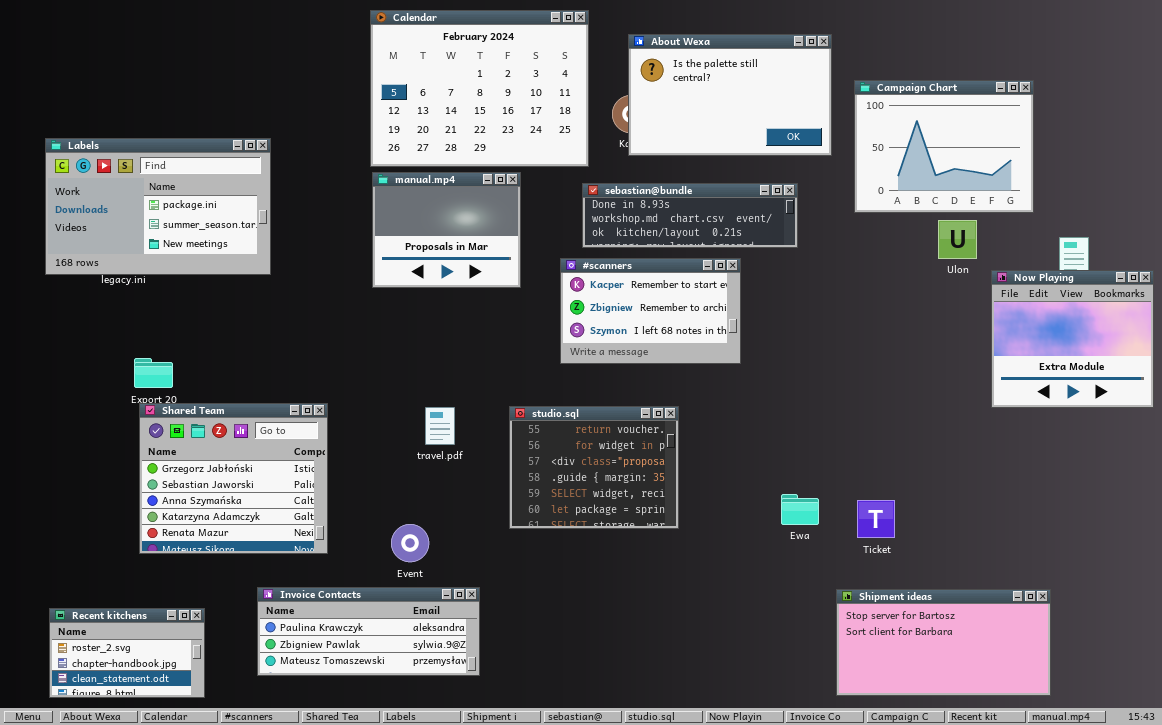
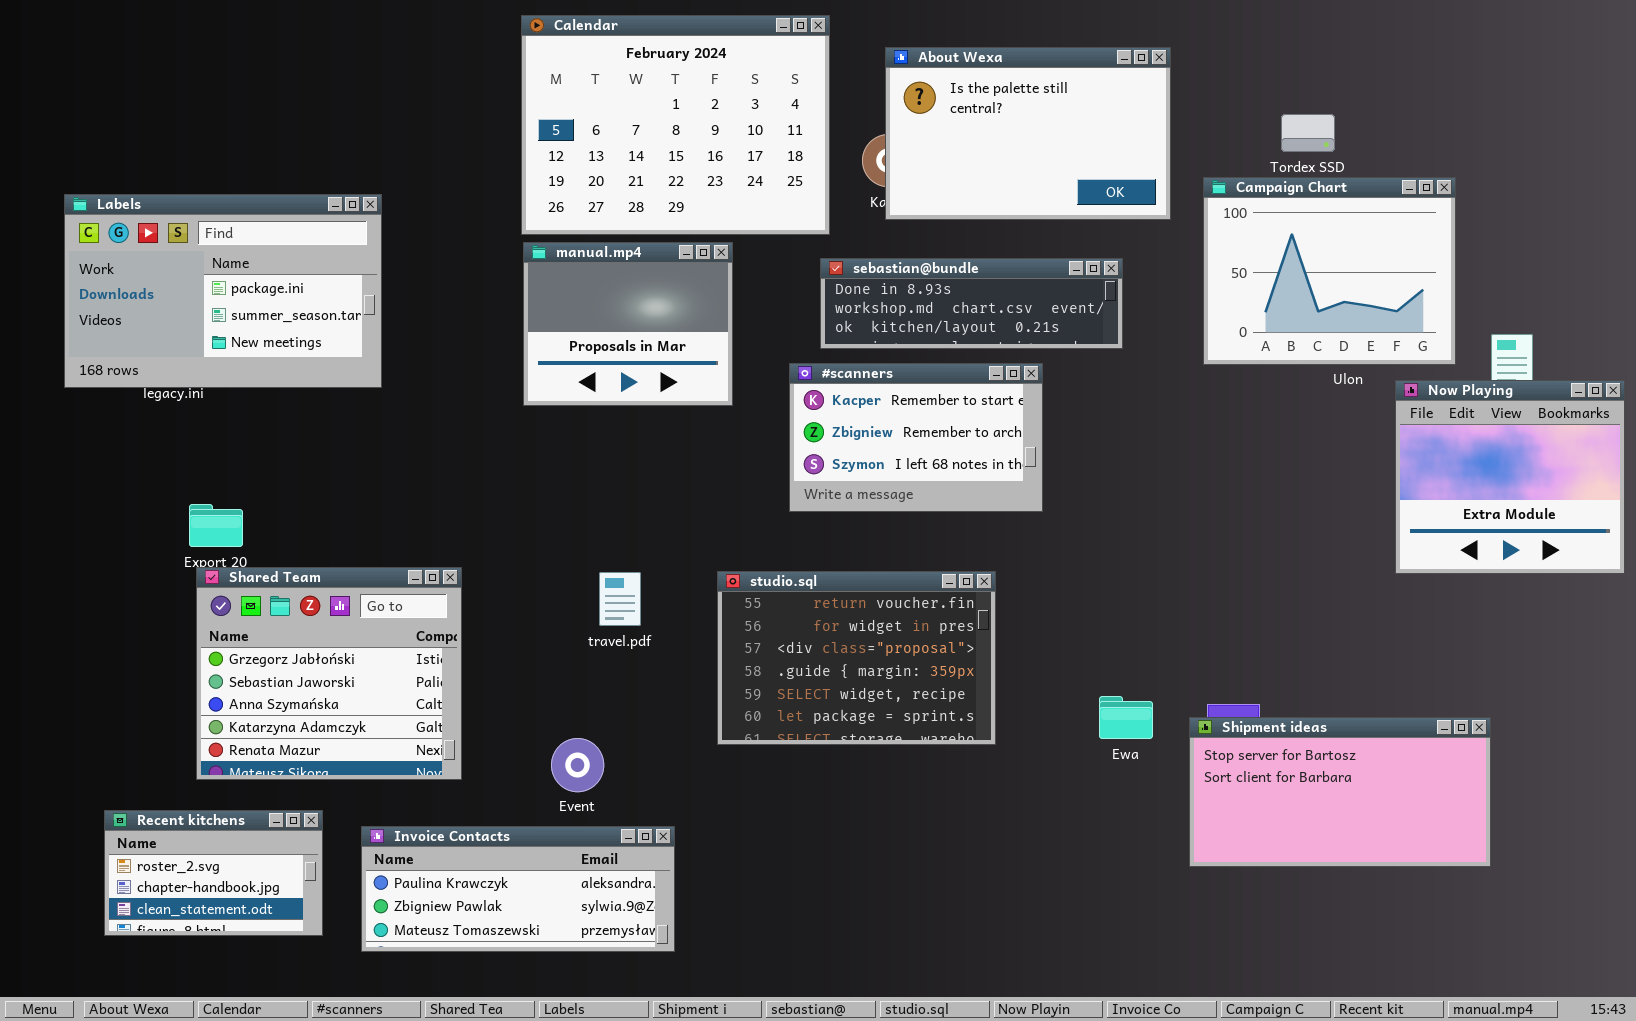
Campaign Chart: [854,80,1034,213] -> [1203,177,1456,365], moved
studio.sql: [509,406,679,529] -> [717,571,996,745], resized
Shipment ideas: [836,589,1051,696] -> [1189,717,1491,867], moved
Recent kitchens: [49,608,205,698] -> [104,810,323,936], moved

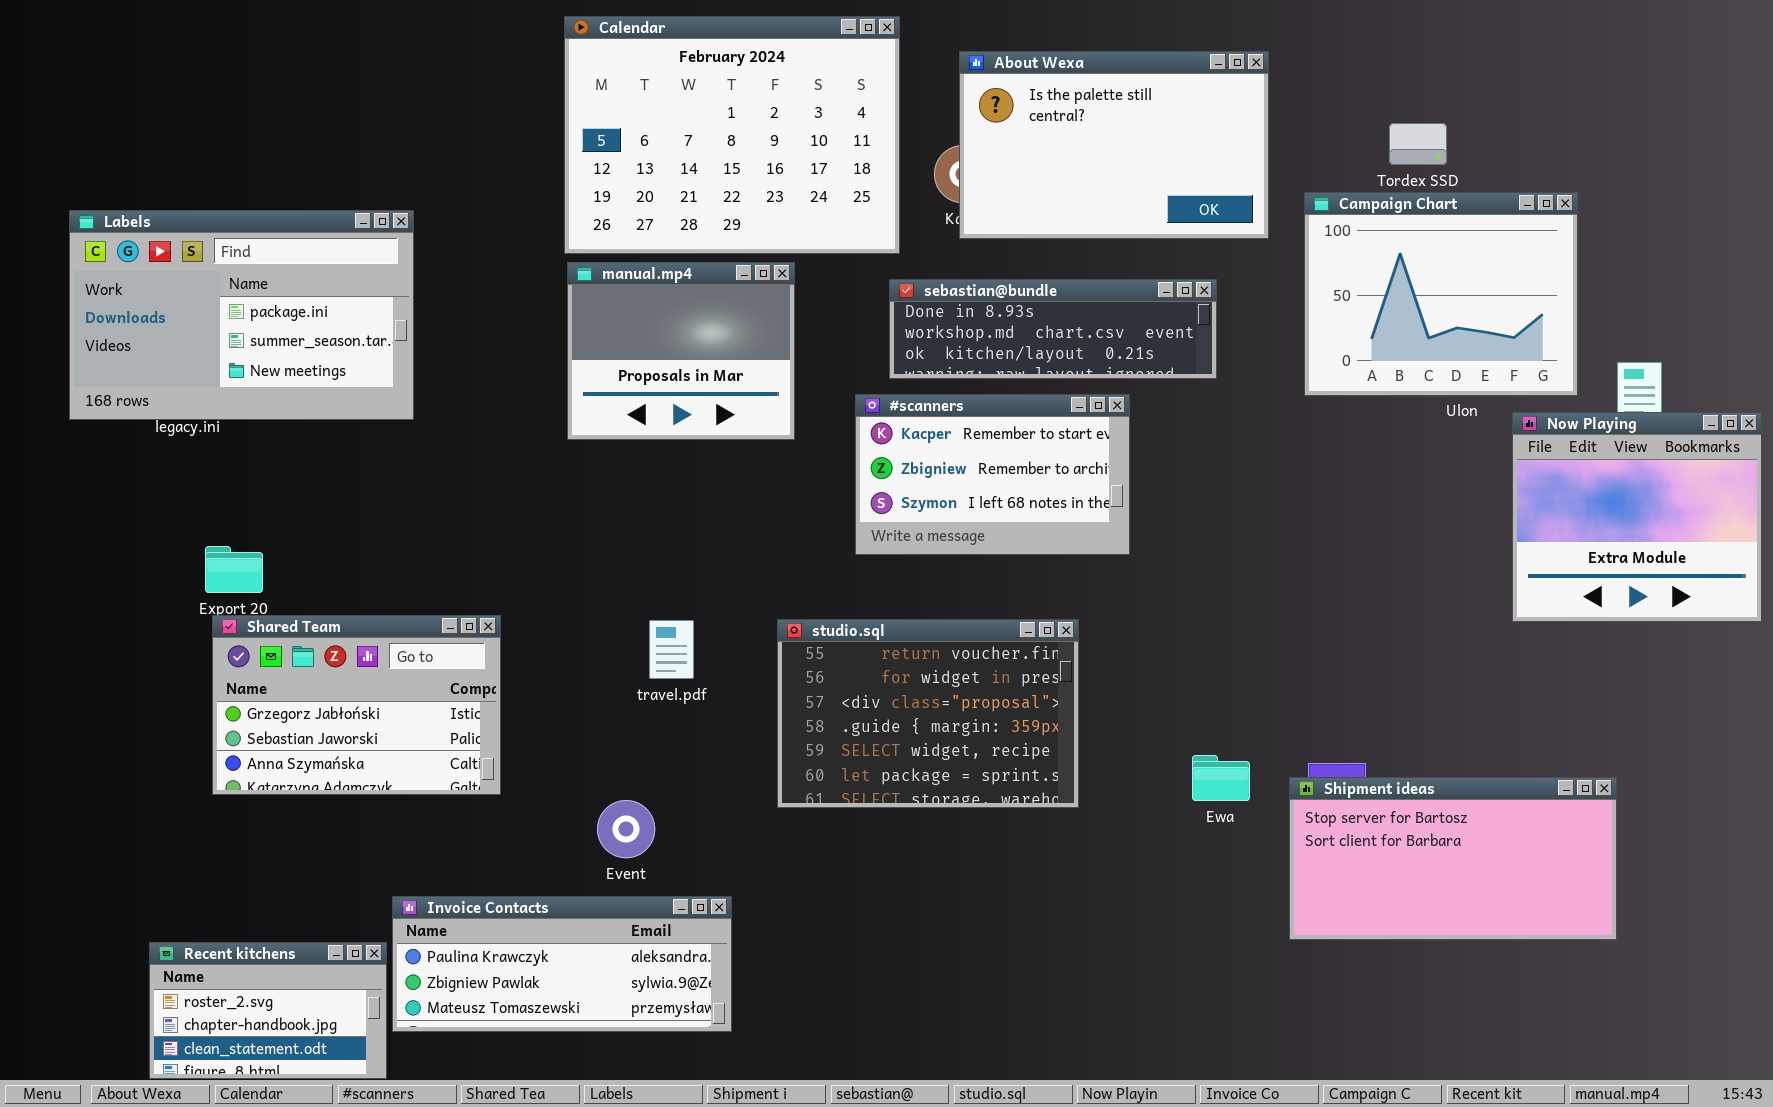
Shared Team: [196,567,462,780] -> [212,615,501,795], resized
Recent kitchens: [104,810,323,936] -> [149,942,387,1079], moved

